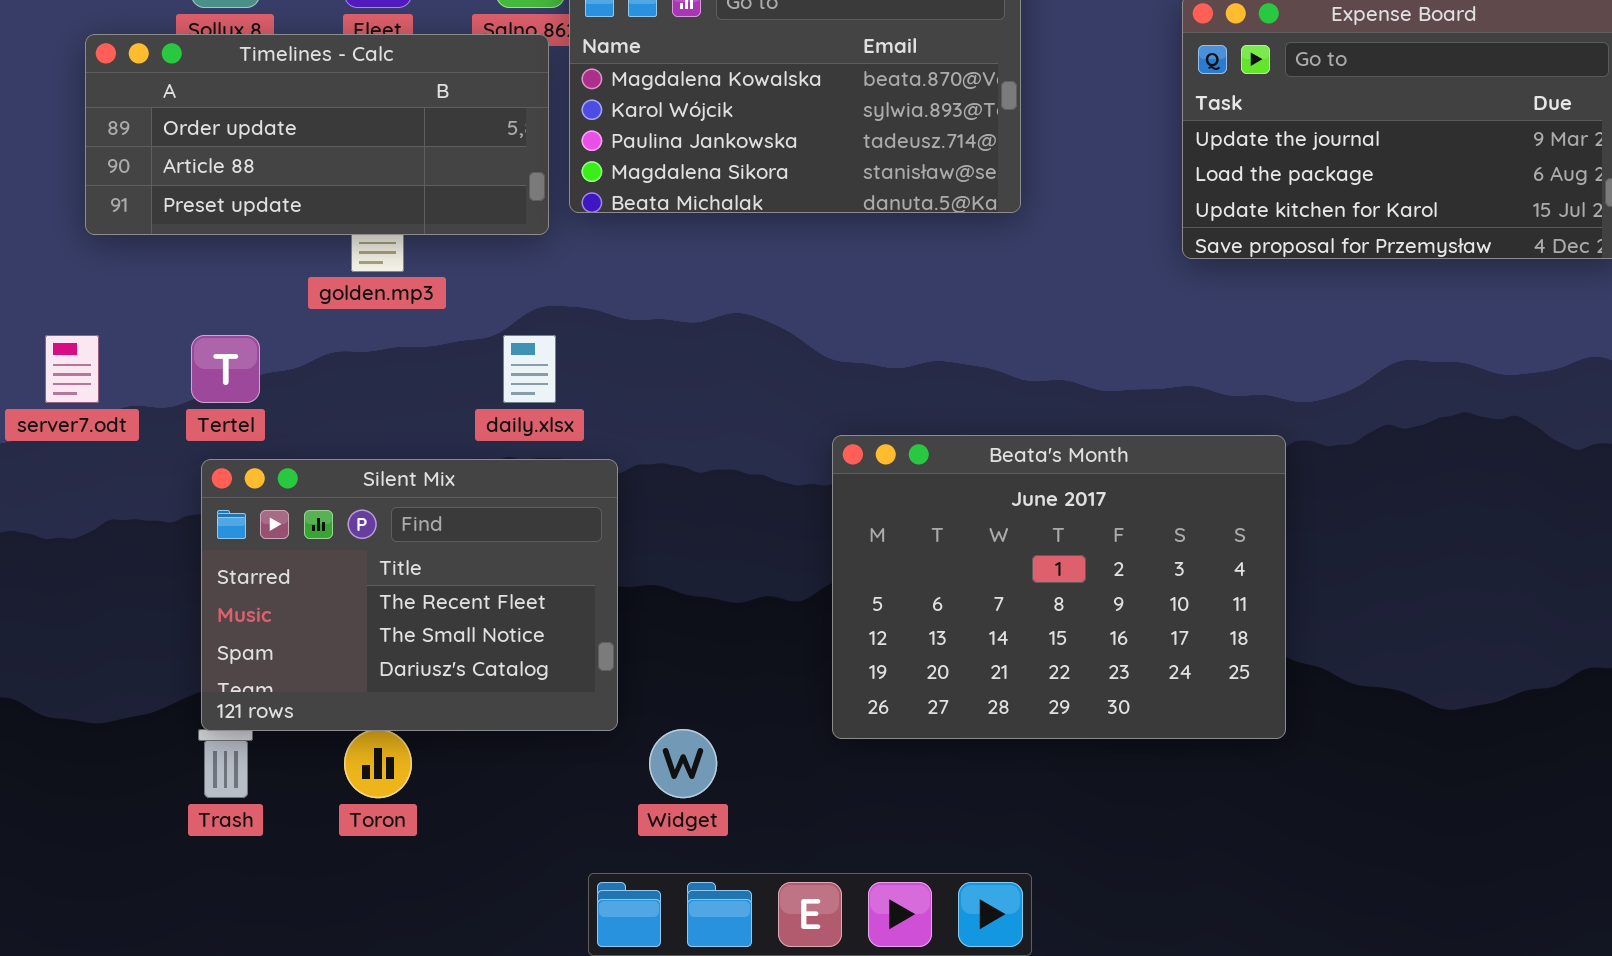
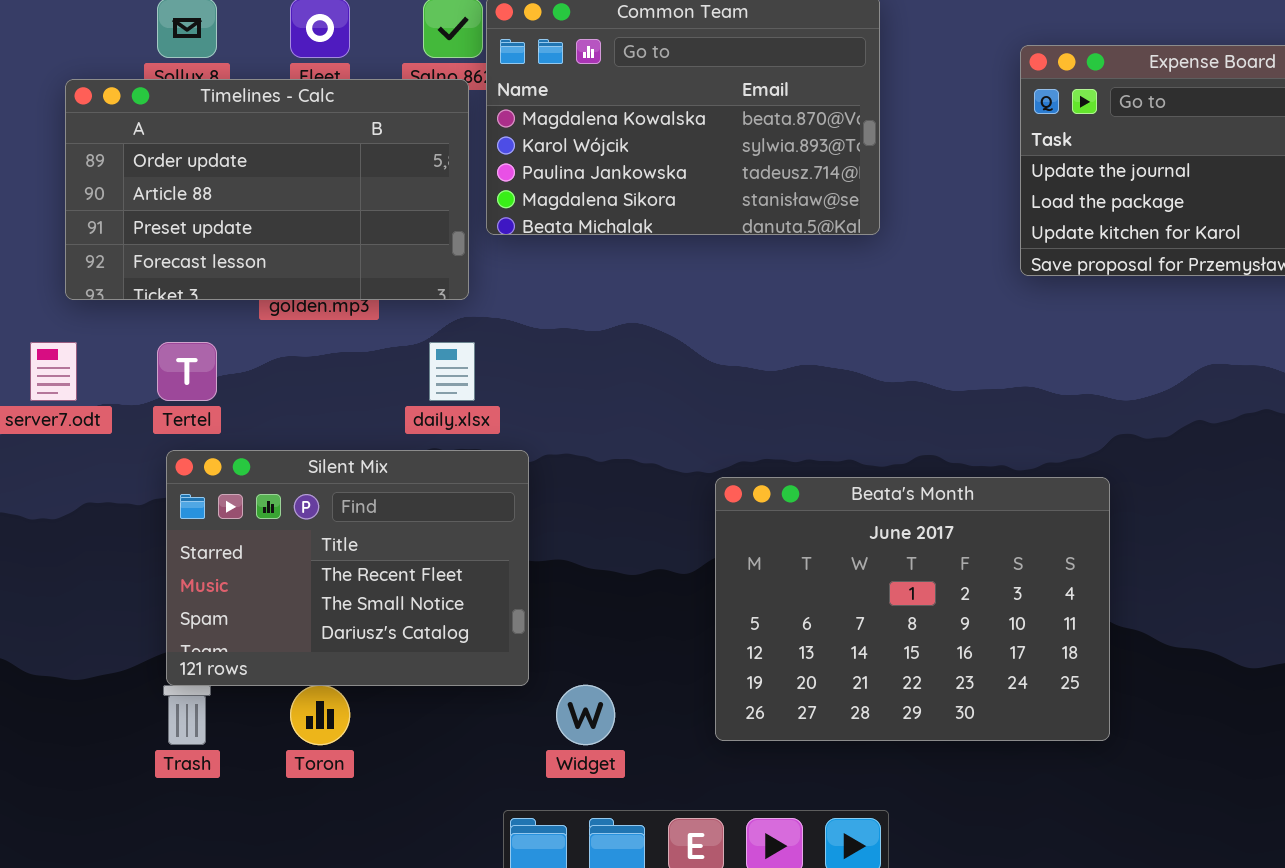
Timelines - Calc: [85,34,549,235] -> [65,79,469,300], resized
Beata's Month: [832,435,1286,739] -> [715,477,1110,741], moved

